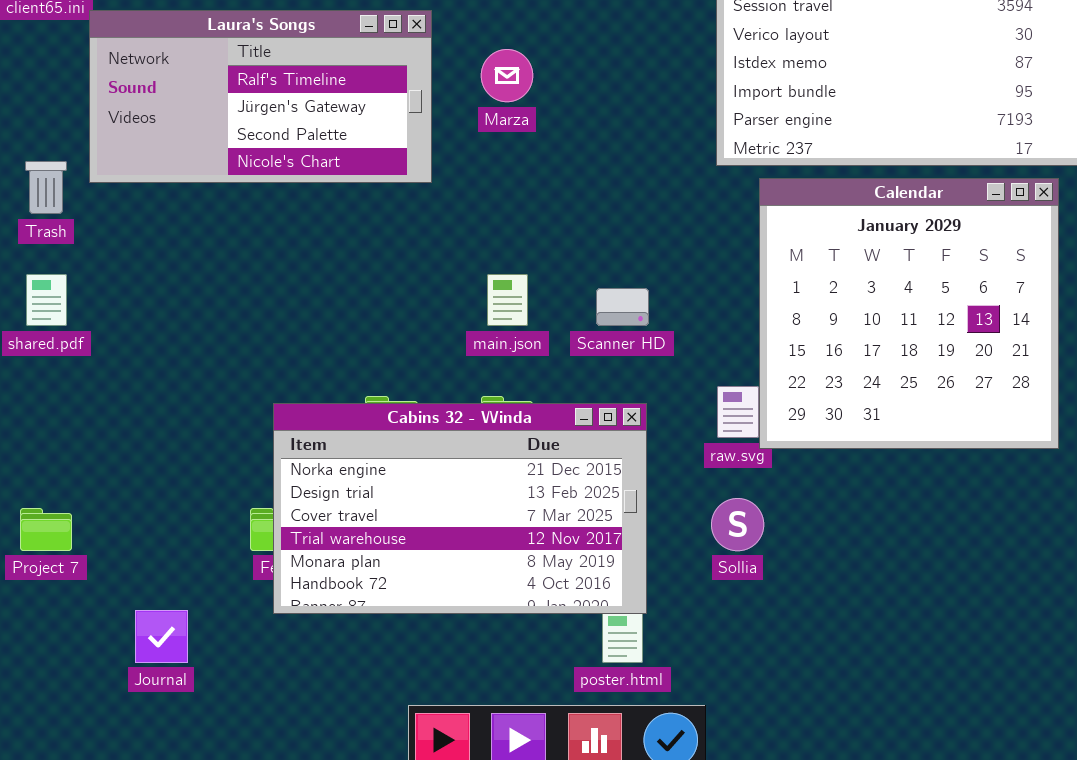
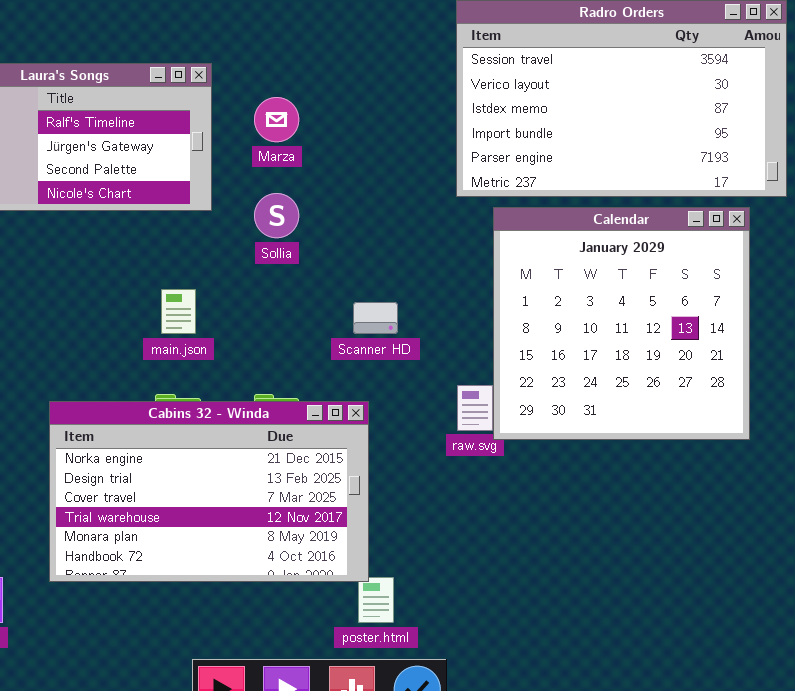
main.json: [487,274,528,326] -> [161,289,196,334], moved
Cabins 32 - Winda: [273,403,647,614] -> [49,401,369,582], moved
Sollia: [711,498,764,551] -> [254,193,299,238], moved

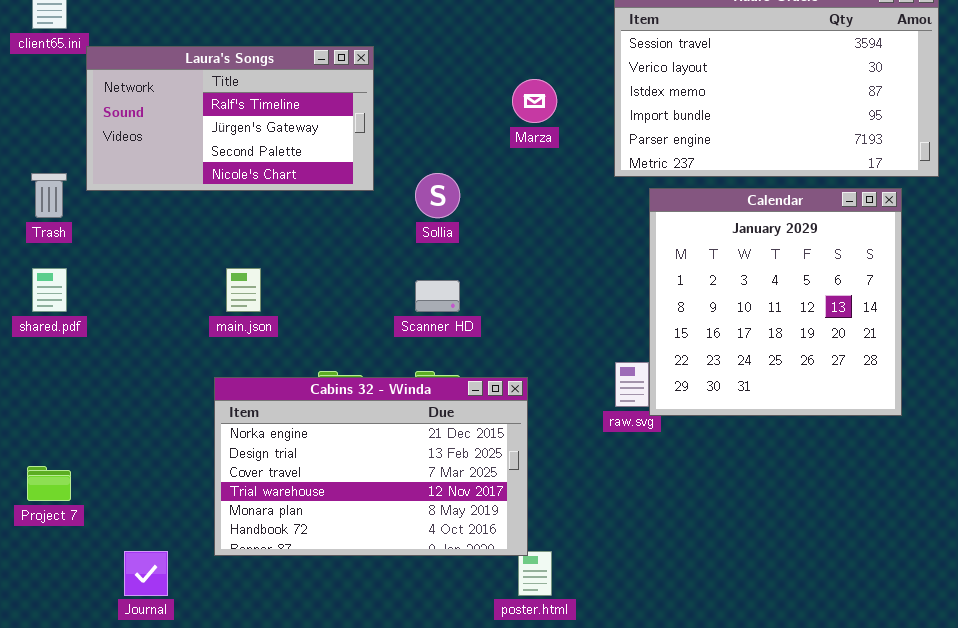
Marza: [254,97,299,142] -> [512,79,557,123], moved
main.json: [161,289,196,334] -> [226,268,261,312], moved
Scanner HD: [353,302,398,334] -> [415,280,460,312], moved

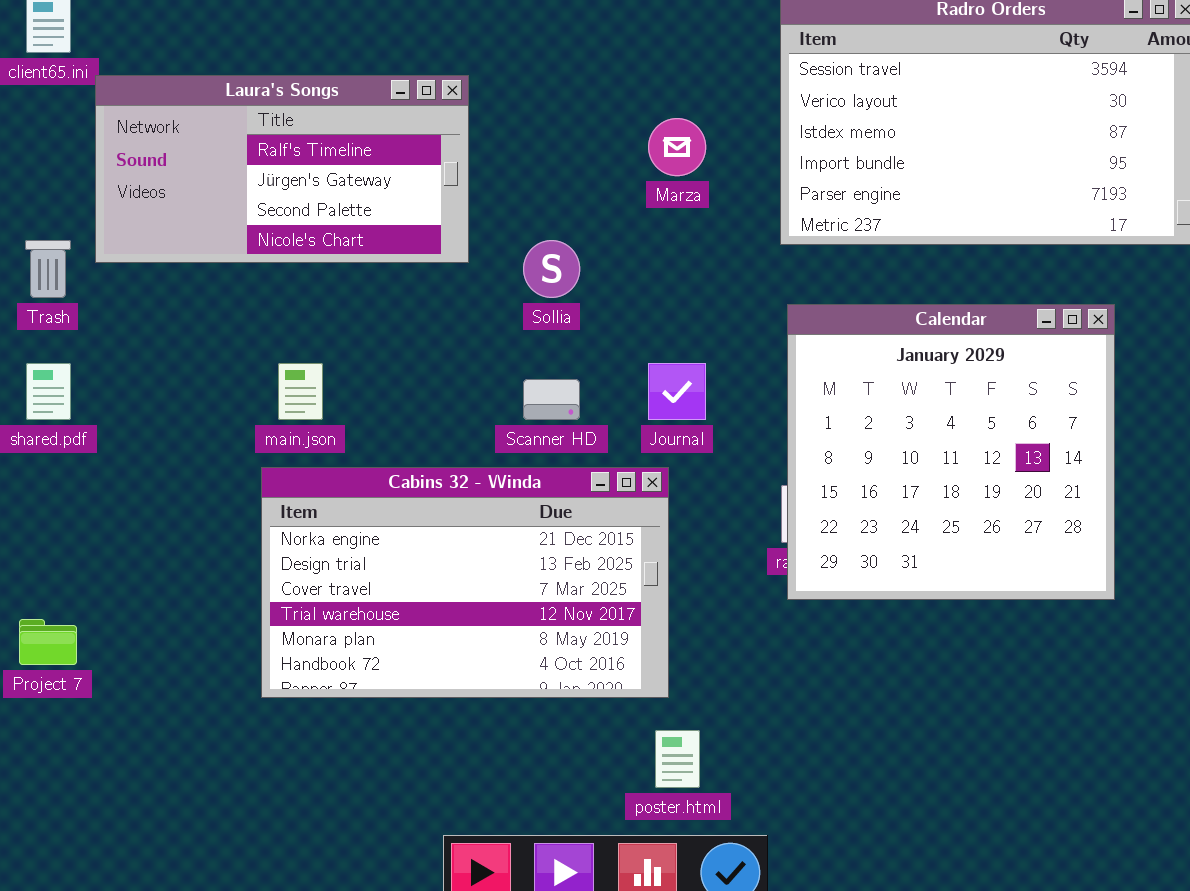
Calendar: [649,188,902,416] -> [787,304,1115,600], moved
Cabins 32 - Winda: [214,377,528,556] -> [261,467,669,698], moved
Journal: [124,551,168,596] -> [648,363,706,420], moved

